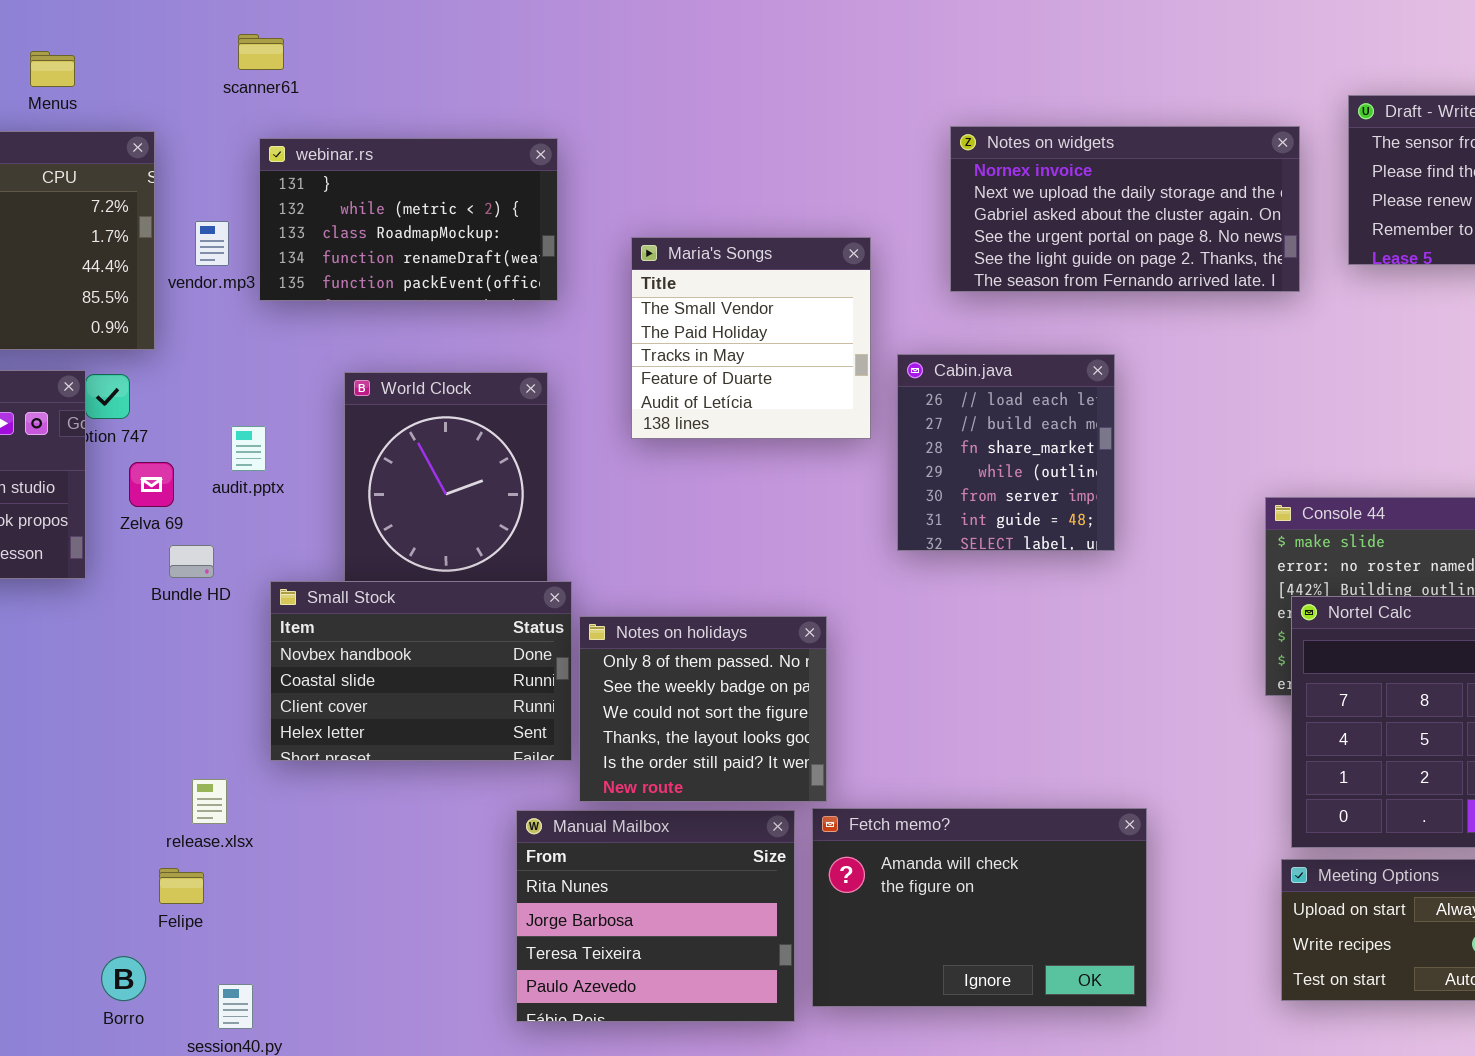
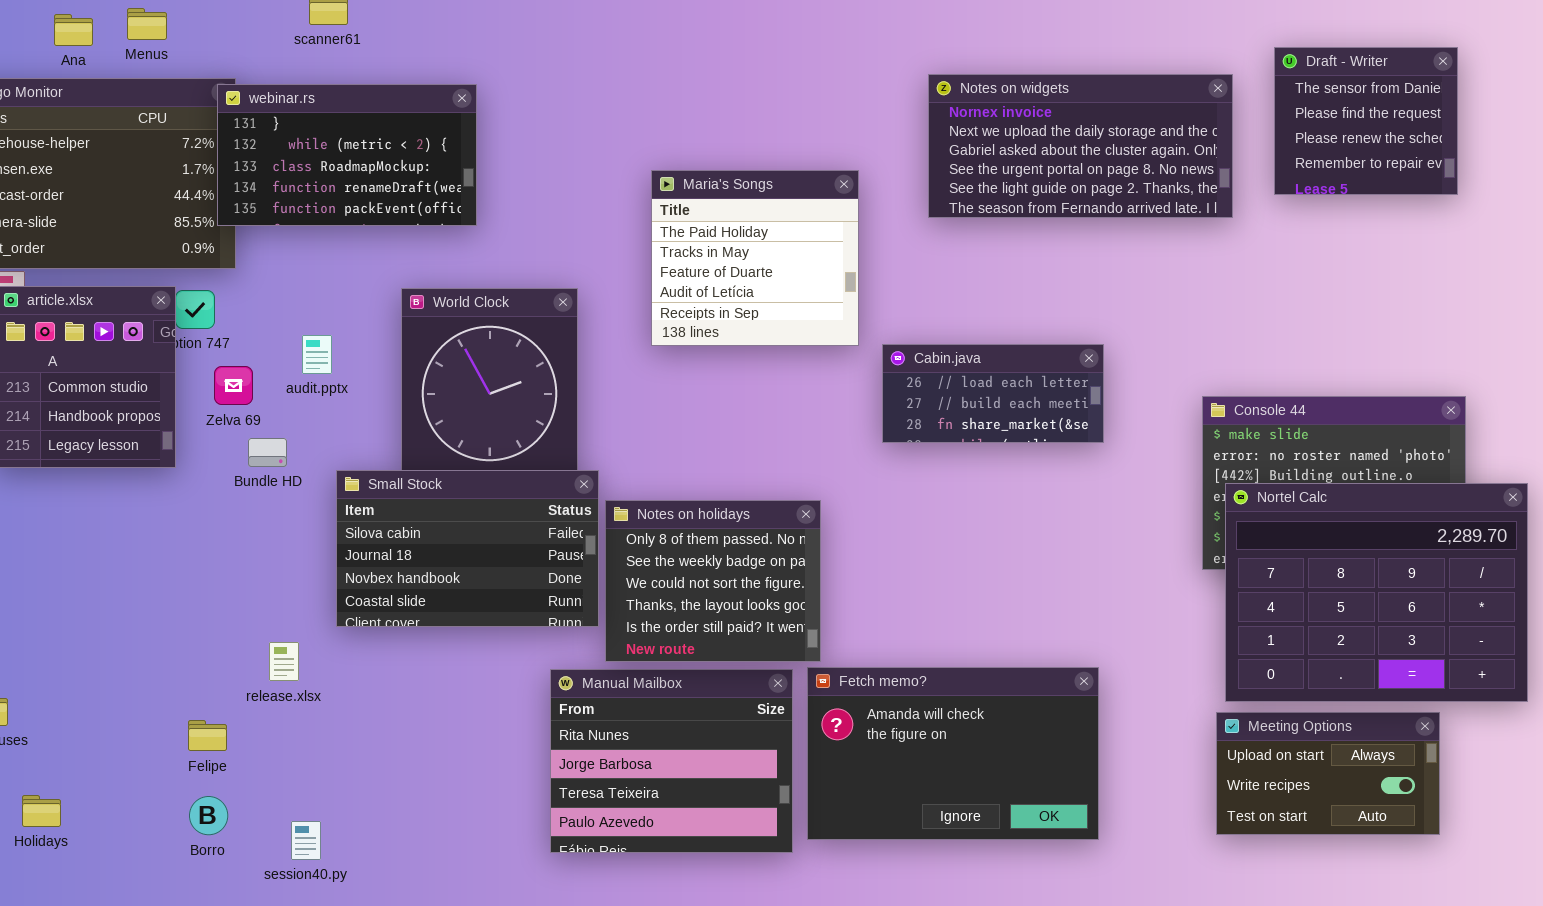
webinar.rs: [259,138,558,301] -> [217,84,477,226], moved
Maria's Songs: [631,237,871,439] -> [651,170,859,346], scrolled down 1 row
Cabin.java: [897,354,1115,551] -> [882,344,1104,443], resized
Small Stock: [270,581,572,761] -> [336,470,599,627], scrolled up 2 rows
Felipe: [159,868,204,904] -> [188,720,227,751], moved

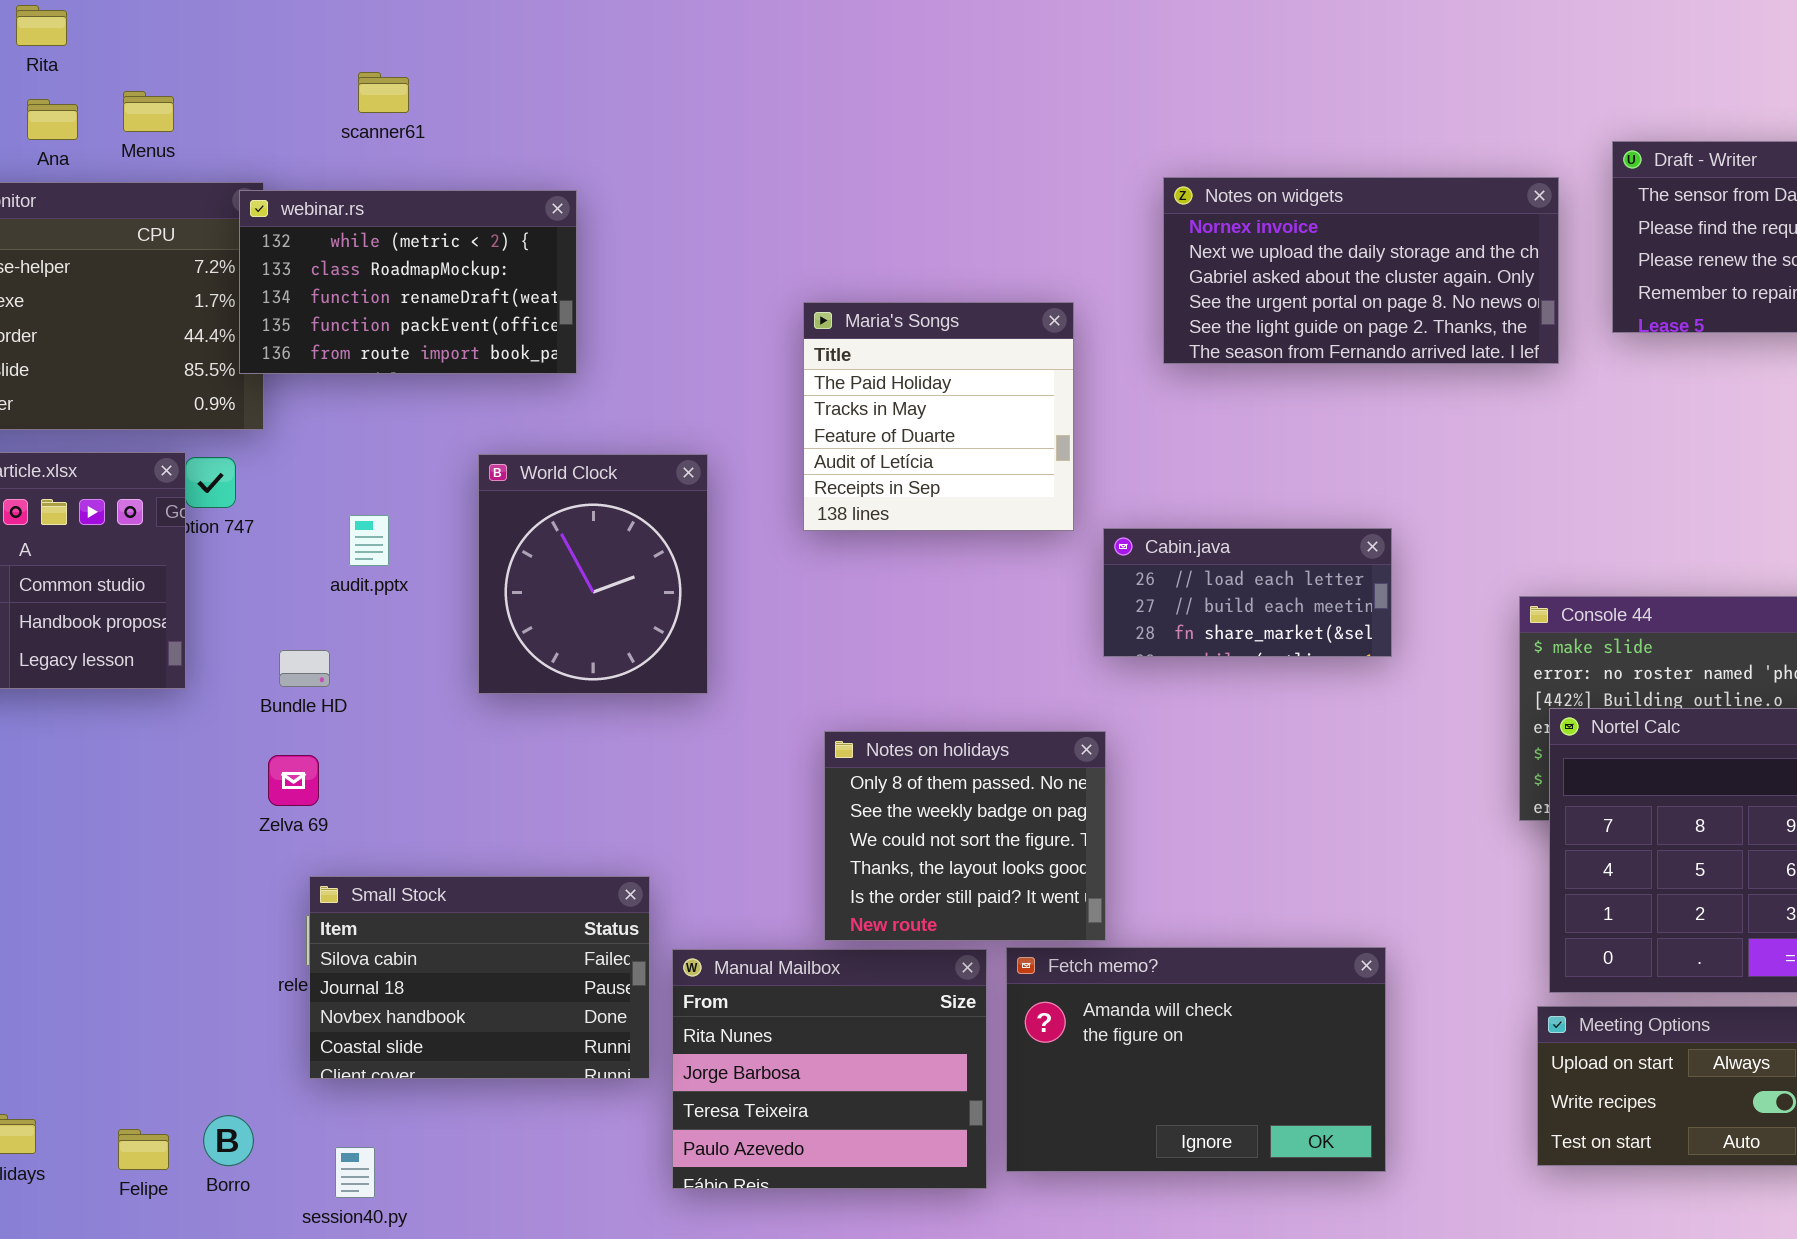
webinar.rs: [217,84,477,226] -> [239,190,577,374], scrolled down 1 row
Zelva 69: [214,366,253,405] -> [268,755,319,806], moved
Small Stock: [336,470,599,627] -> [309,876,650,1079], moved
Notes on holidays: [605,500,821,662] -> [824,731,1106,941], moved
Felipe: [188,720,227,751] -> [118,1129,169,1170], moved

